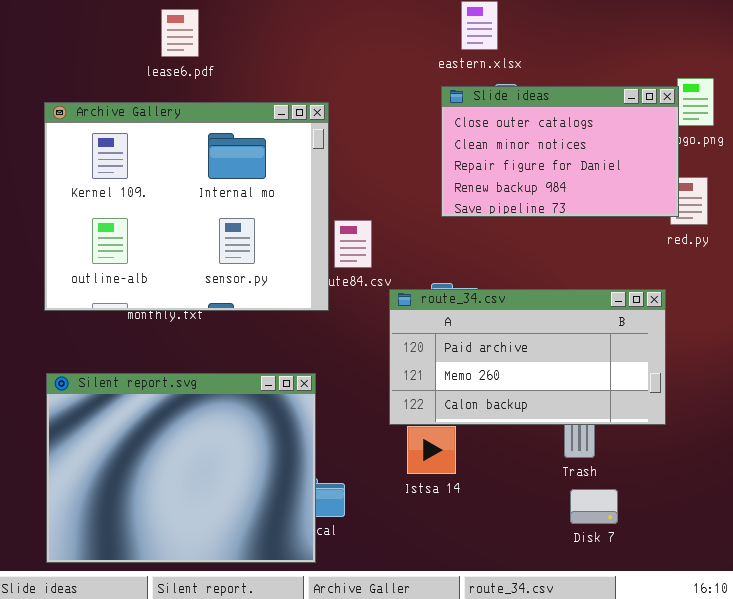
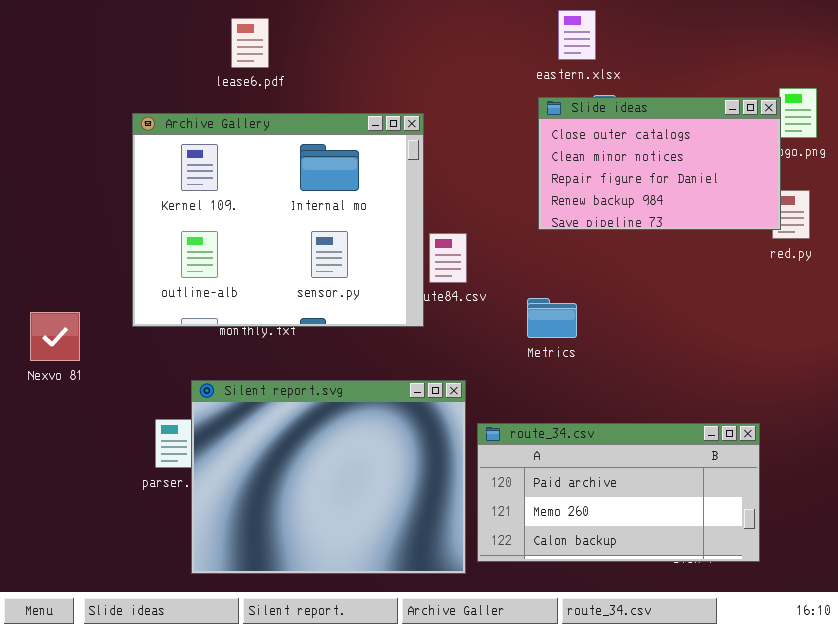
lease6.pdf: [161,9,199,57] -> [231,18,269,68], moved
route_34.csv: [389,289,666,425] -> [477,423,760,562], moved
Silent report.svg: [46,373,316,563] -> [191,380,466,574], moved

